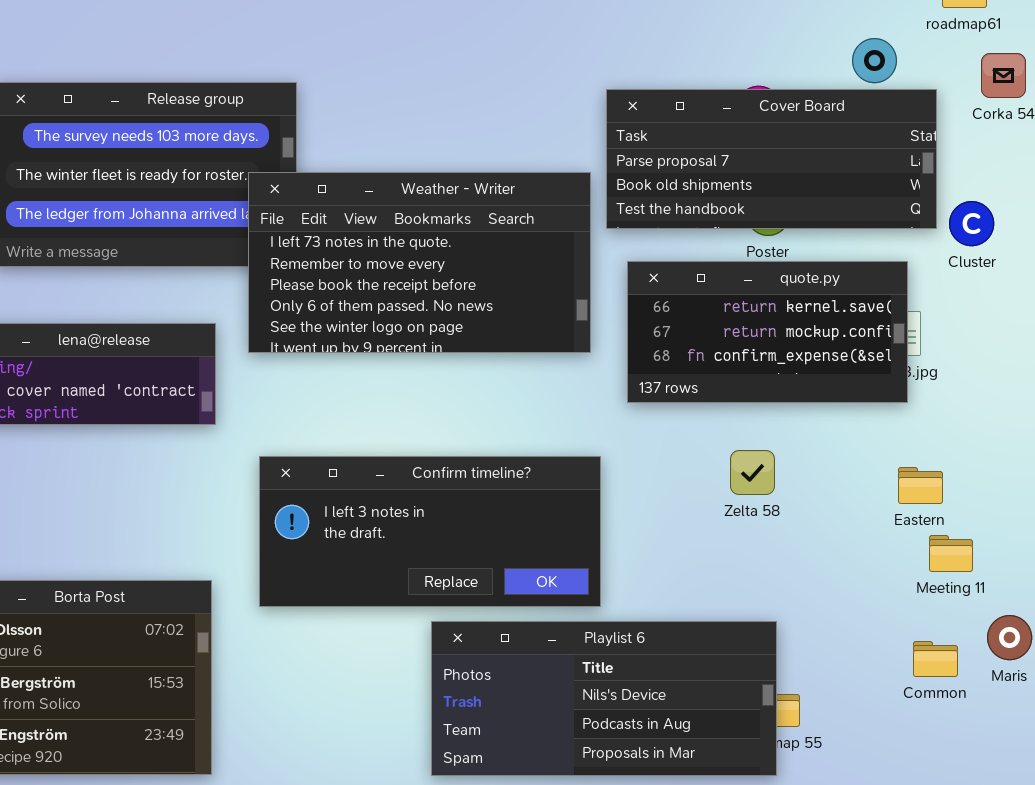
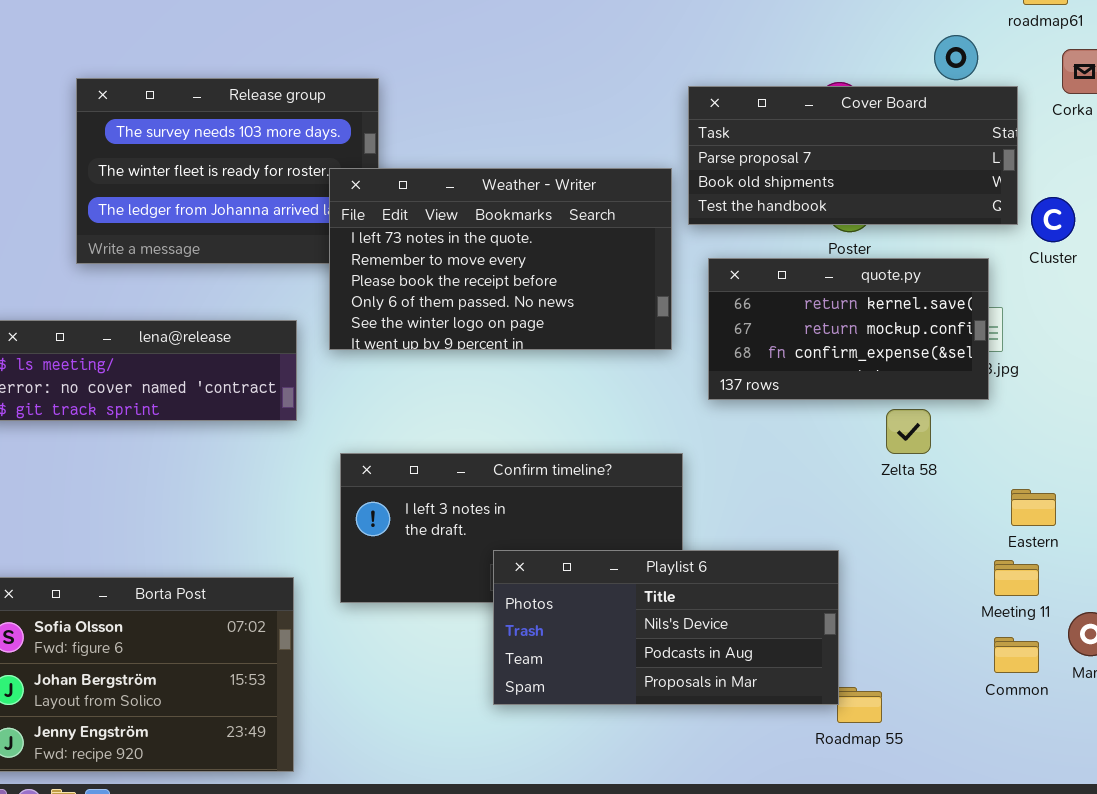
Zelta 58: [730,450,775,495] -> [886,409,931,454], moved
Eastern: [898,467,943,504] -> [1011,489,1056,526], moved
Meeting 11: [929,535,973,572] -> [994,560,1039,596], moved
Playlist 6: [431,621,777,776] -> [493,550,839,705], moved

